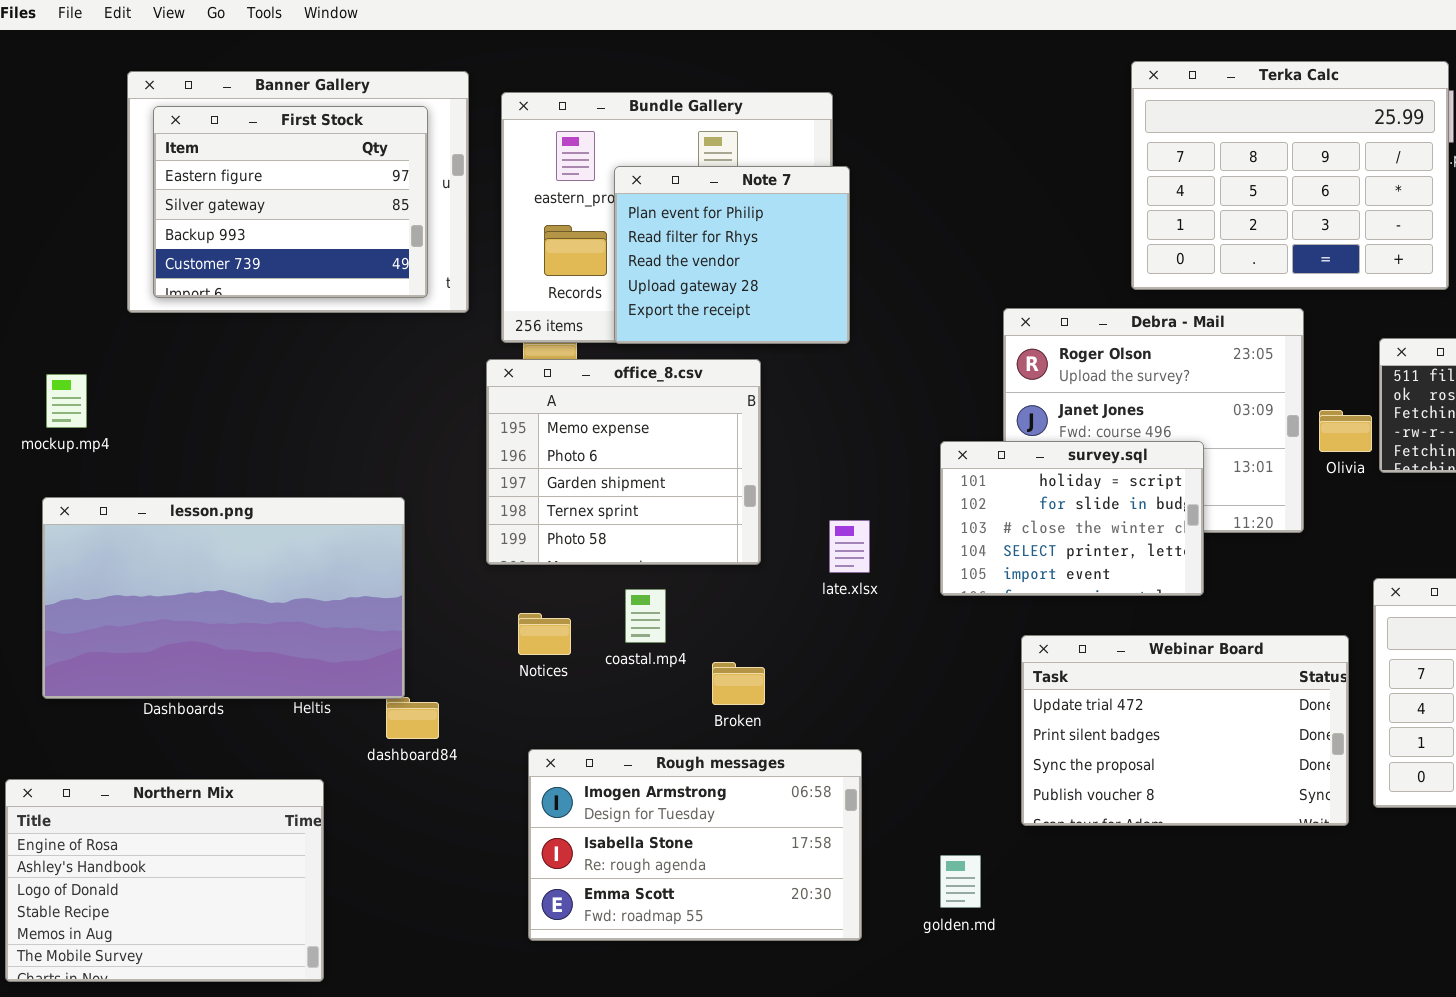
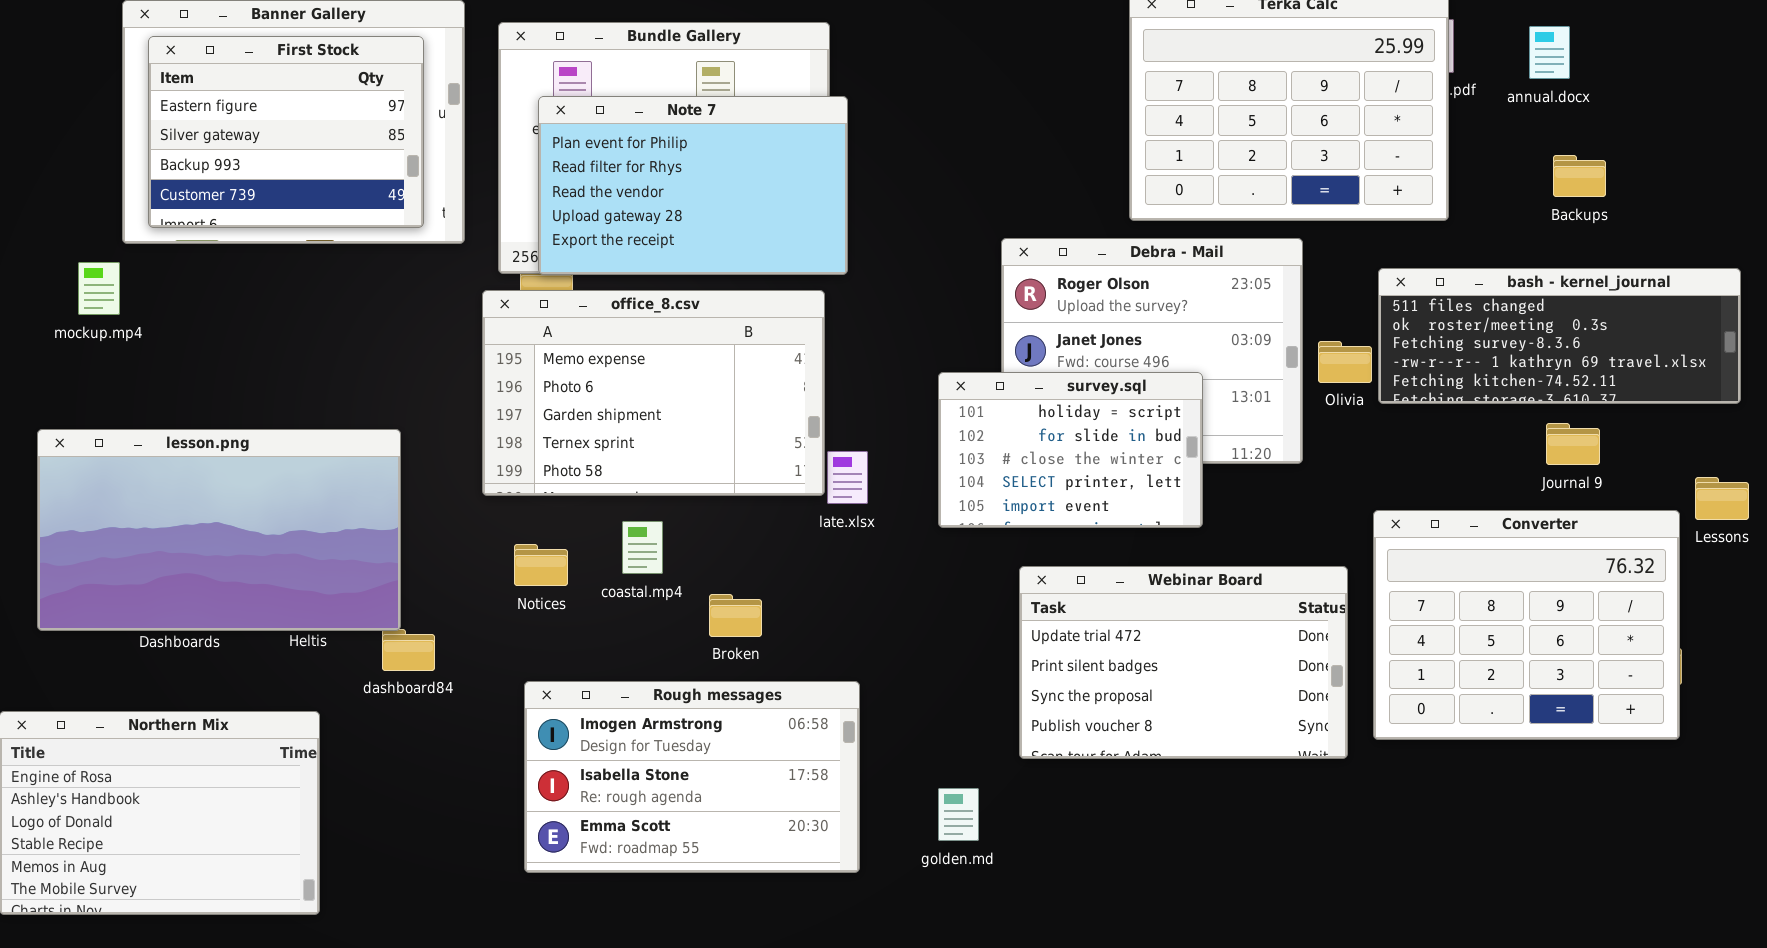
Note 7: [614,166,850,344] -> [538,96,848,275], resized
office_8.csv: [486,359,761,565] -> [482,290,825,496], resized
mockup.mp4: [46,374,87,428] -> [78,262,120,315], moved

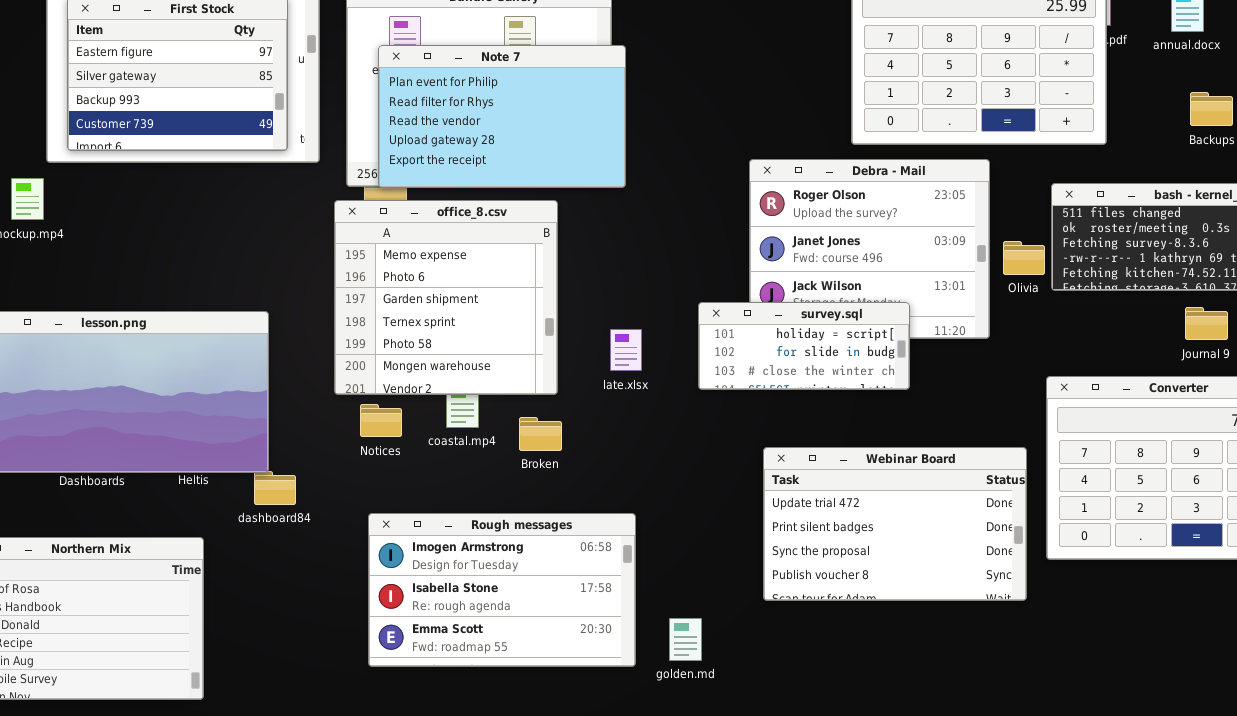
office_8.csv: [482,290,825,496] -> [334,200,558,395], resized
survey.sql: [938,372,1203,528] -> [698,302,910,390], resized
Webinar Board: [1019,566,1348,759] -> [763,447,1027,601], moved
Broken: [709,594,762,637] -> [519,417,562,451], moved
golden.md: [938,788,979,841] -> [669,618,702,661], moved

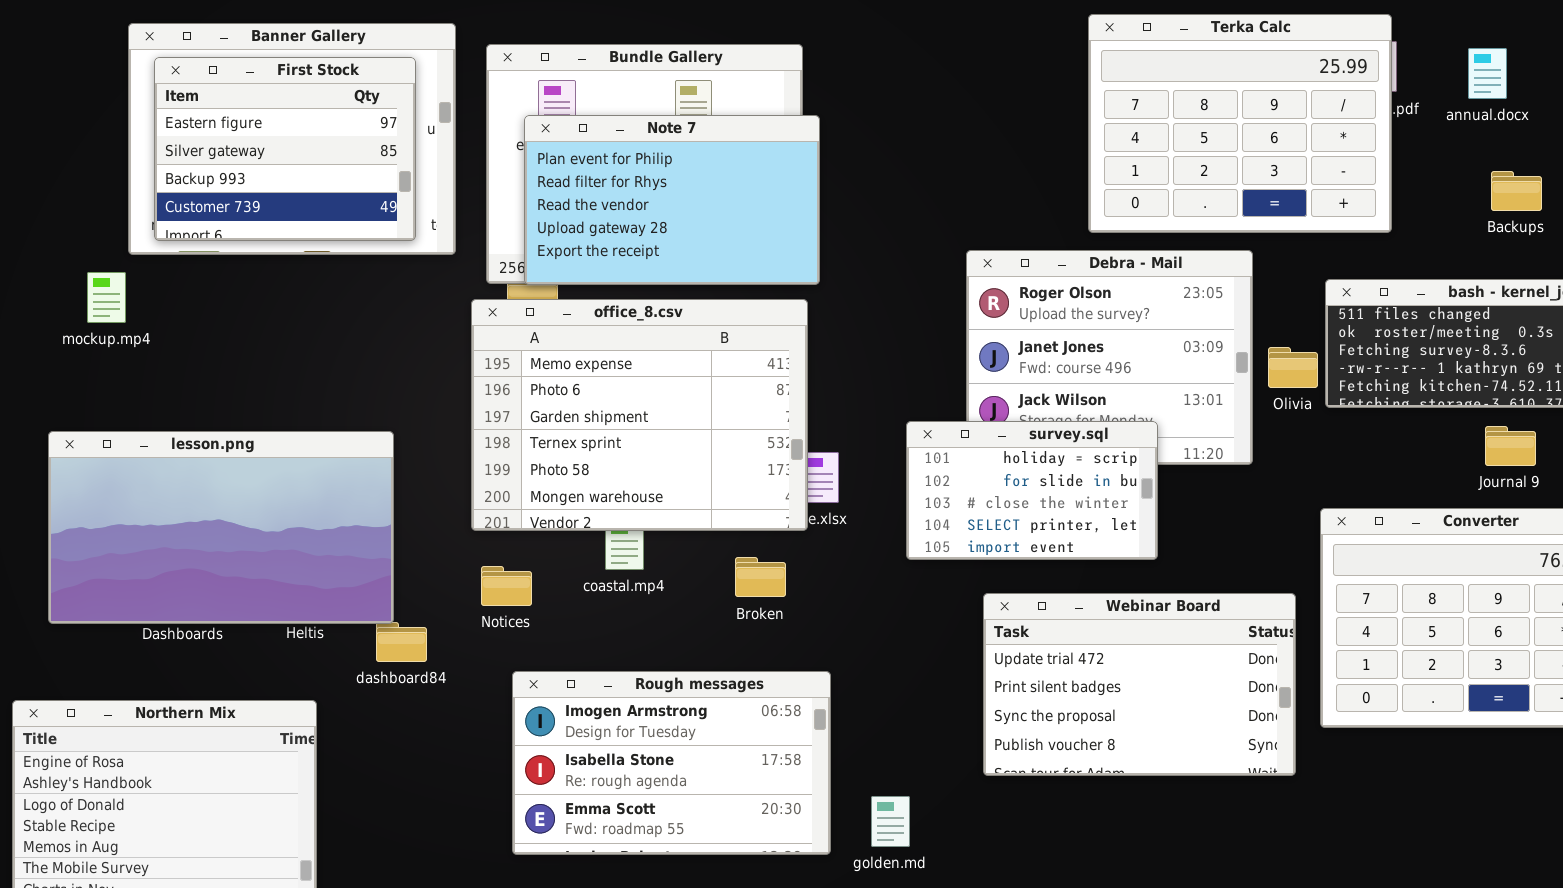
office_8.csv: [334,200,558,395] -> [471,299,808,531], resized
survey.sql: [698,302,910,390] -> [906,421,1158,560], resized
Notices: [360,404,402,437] -> [481,566,532,606], moved
Broken: [519,417,562,451] -> [735,557,786,597], moved

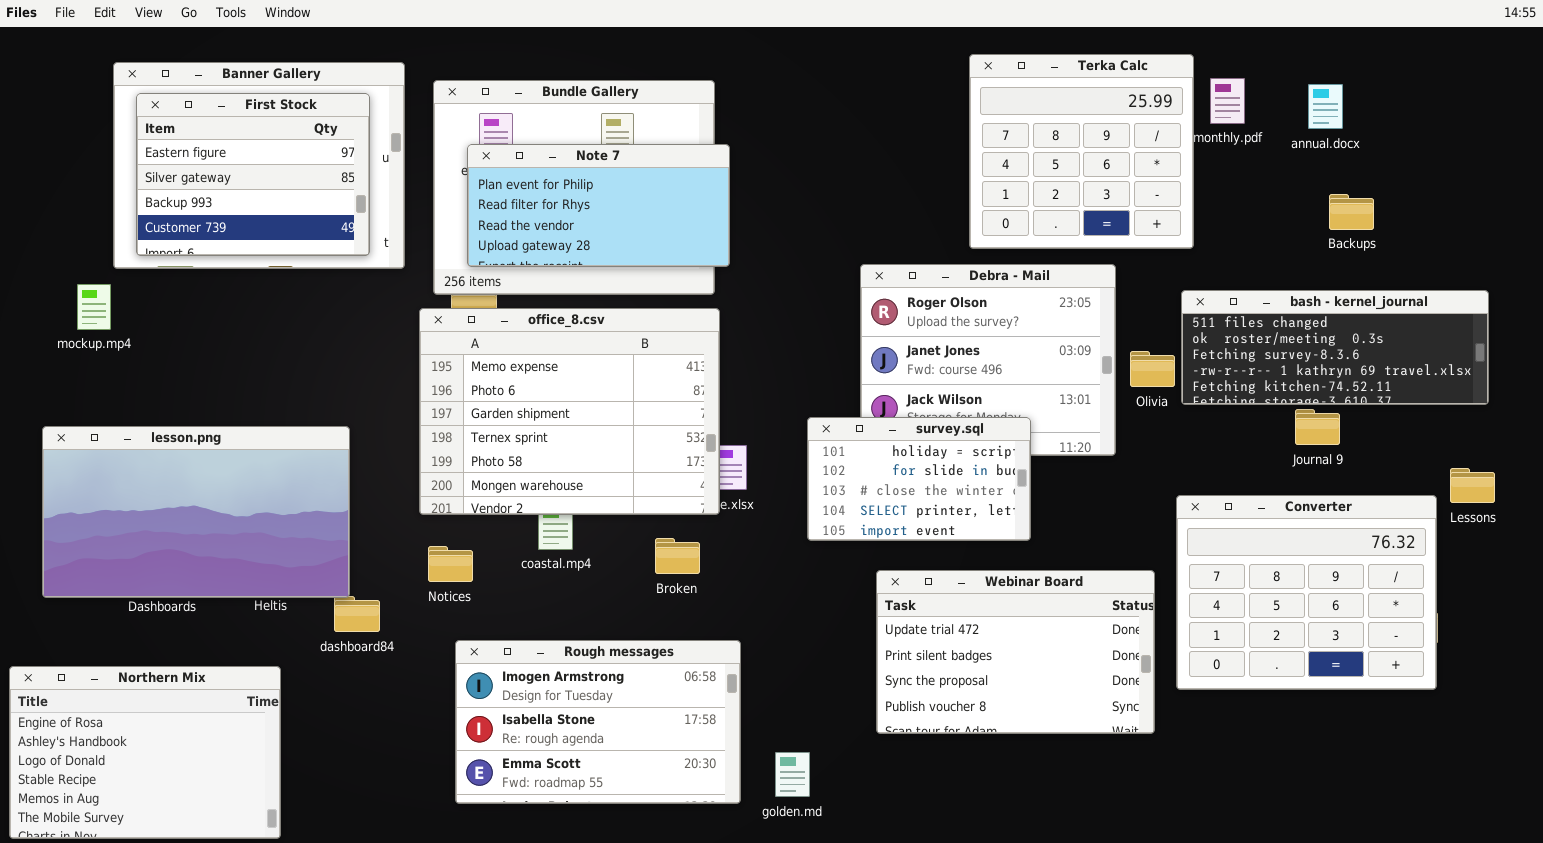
Terka Calc: [1088,14,1392,233] -> [969,54,1194,249], resized
Note 7: [524,115,820,285] -> [467,144,730,267], resized
Journal 9: [1485,426,1536,466] -> [1295,409,1340,445], moved

